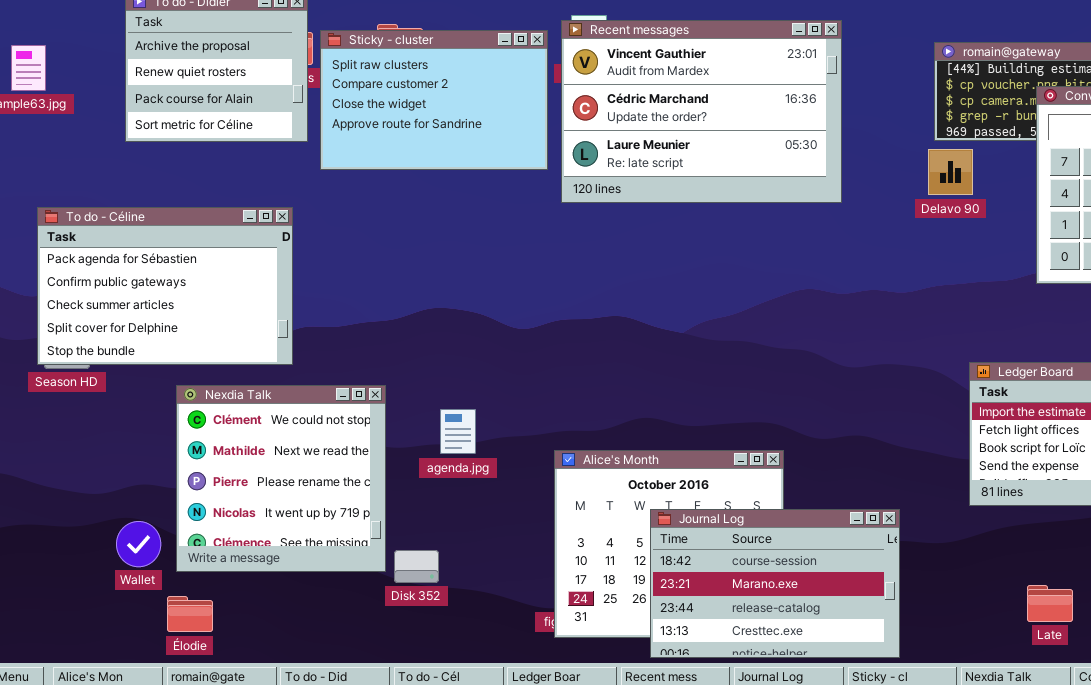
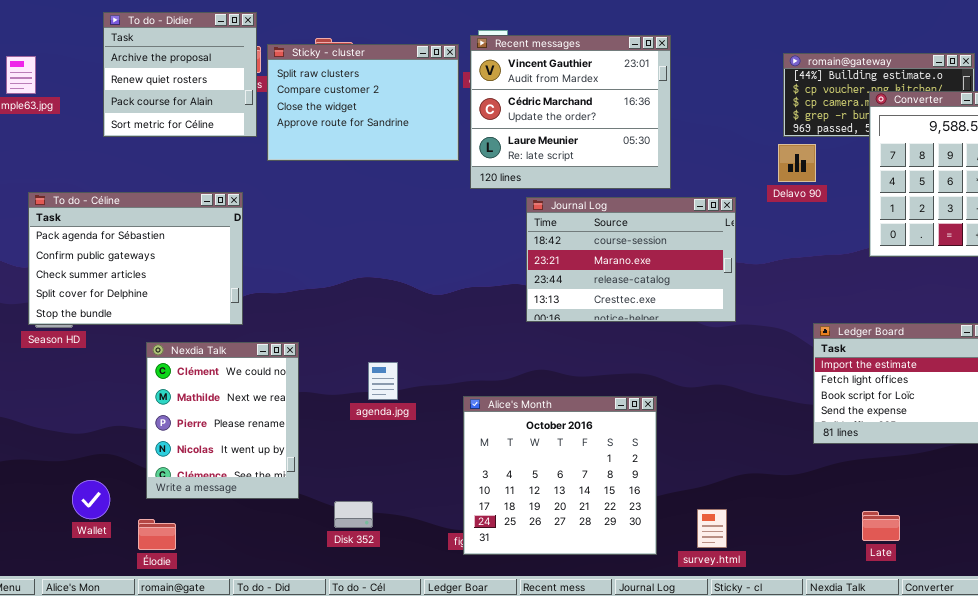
Recent messages: [561,20,842,203] -> [470,35,671,189], resized
Nexdia Talk: [176,385,386,572] -> [146,342,299,499], resized
Journal Log: [650,509,900,658] -> [526,197,736,322], moved
Wallet: [116,521,161,567] -> [72,480,110,519], moved
Disk 352: [394,550,439,583] -> [334,501,373,528], moved

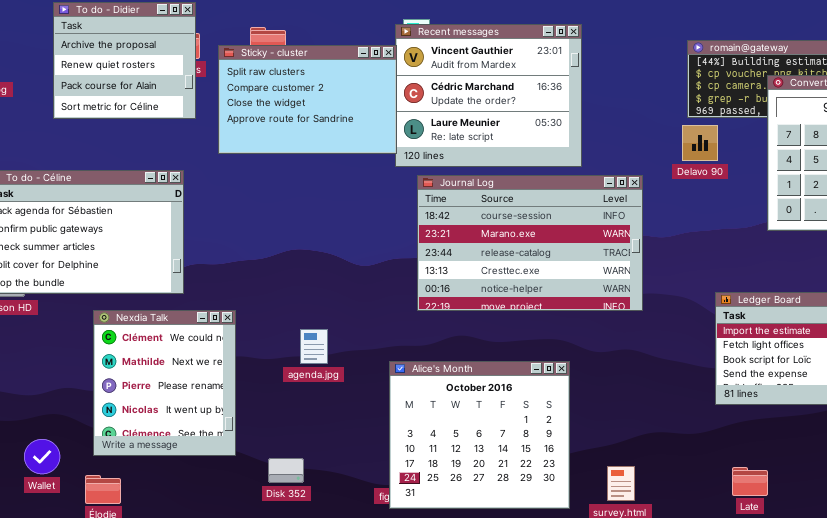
Sticky - cluster: [267,44,459,161] -> [218,45,397,154], moved
Journal Log: [526,197,736,322] -> [417,175,643,311], resized
Late: [862,511,900,541] -> [732,467,768,496], moved

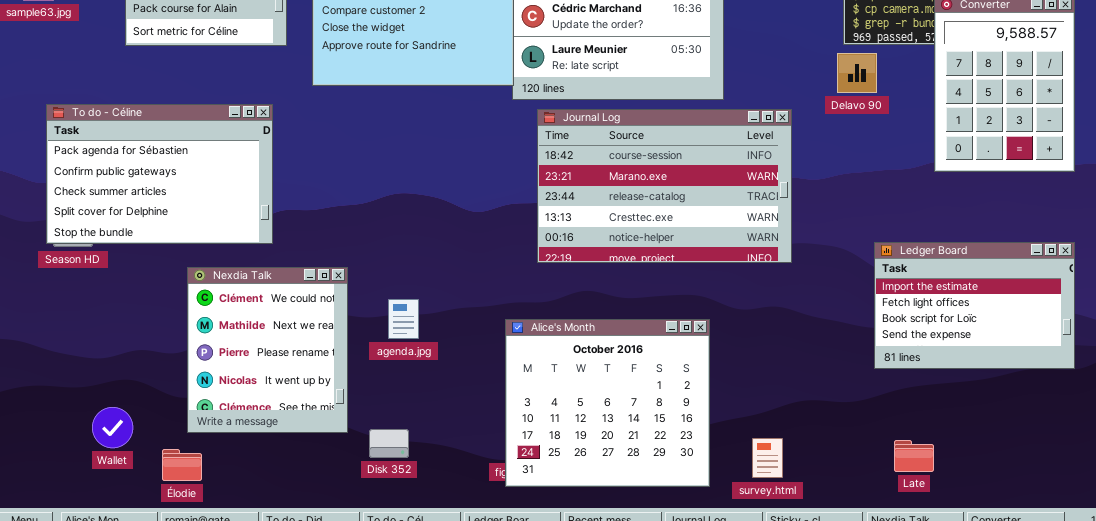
Nexdia Talk: [93,310,236,456] -> [187,267,348,433], moved
agenda.jpg: [300,329,328,364] -> [388,299,419,339], moved

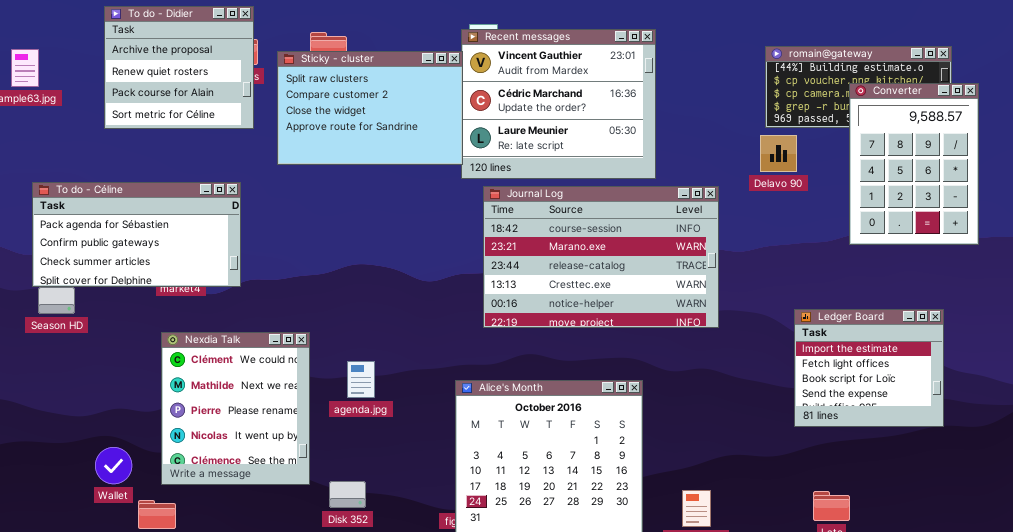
To do - Céline: [46,104,273,244] -> [32,182,241,287], resized
Ledger Board: [874,242,1075,369] -> [794,309,944,427], resized
Wallet: [92,407,133,448] -> [95,447,132,484], moved

